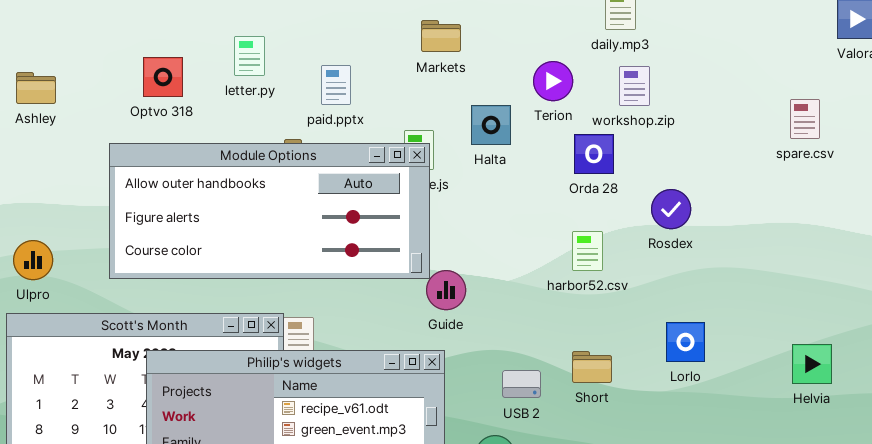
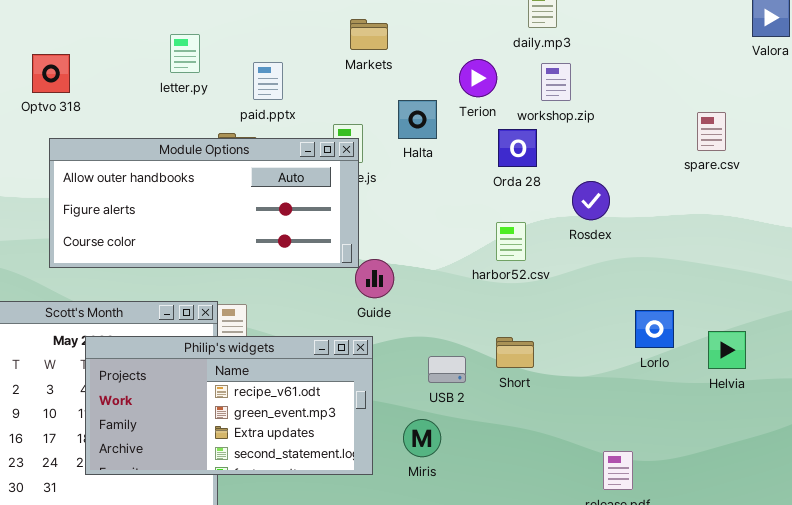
Optvo 318: [143,57,183,97] -> [32,54,70,93], moved
spare.csv: [790,99,820,139] -> [697,112,726,151], moved
Lorlo: [666,322,705,362] -> [635,310,674,348], moved

